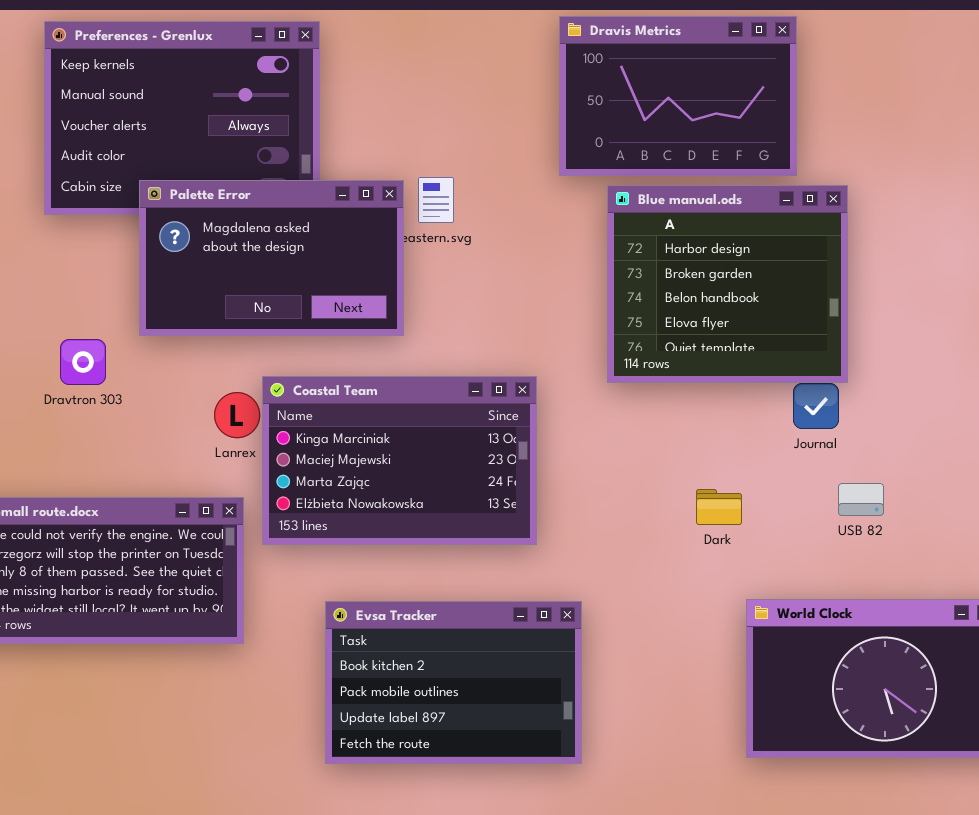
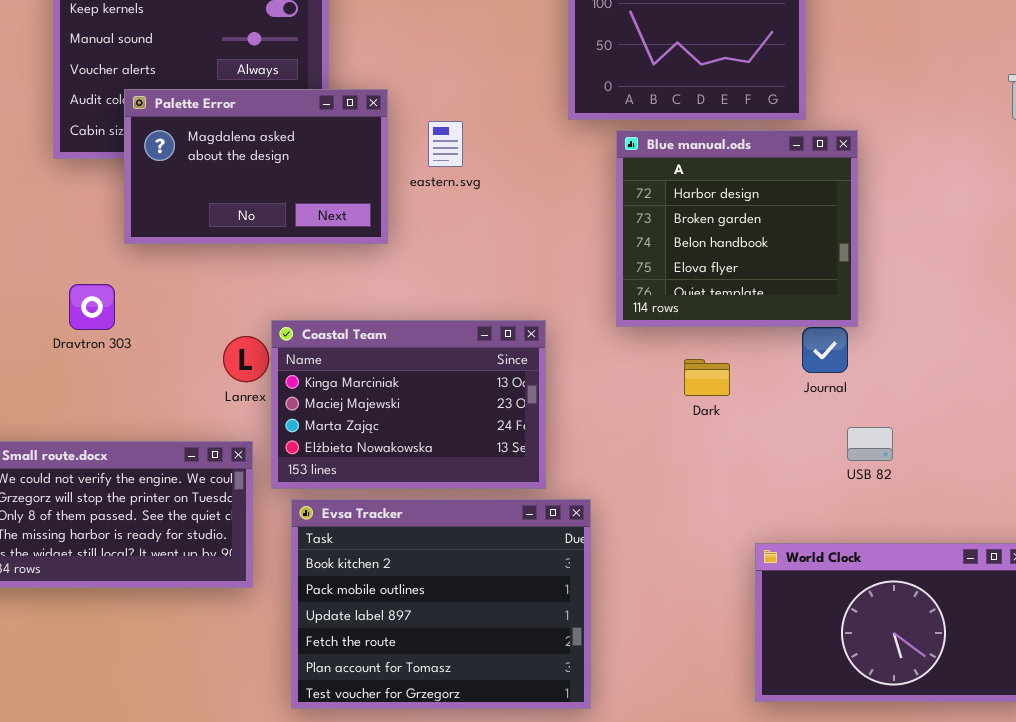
Palette Error: [139,180,404,336] -> [124,89,388,244], moved
Dark: [696,489,742,525] -> [684,359,730,396], moved
Evsa Tracker: [325,601,582,764] -> [291,499,591,709], resized

